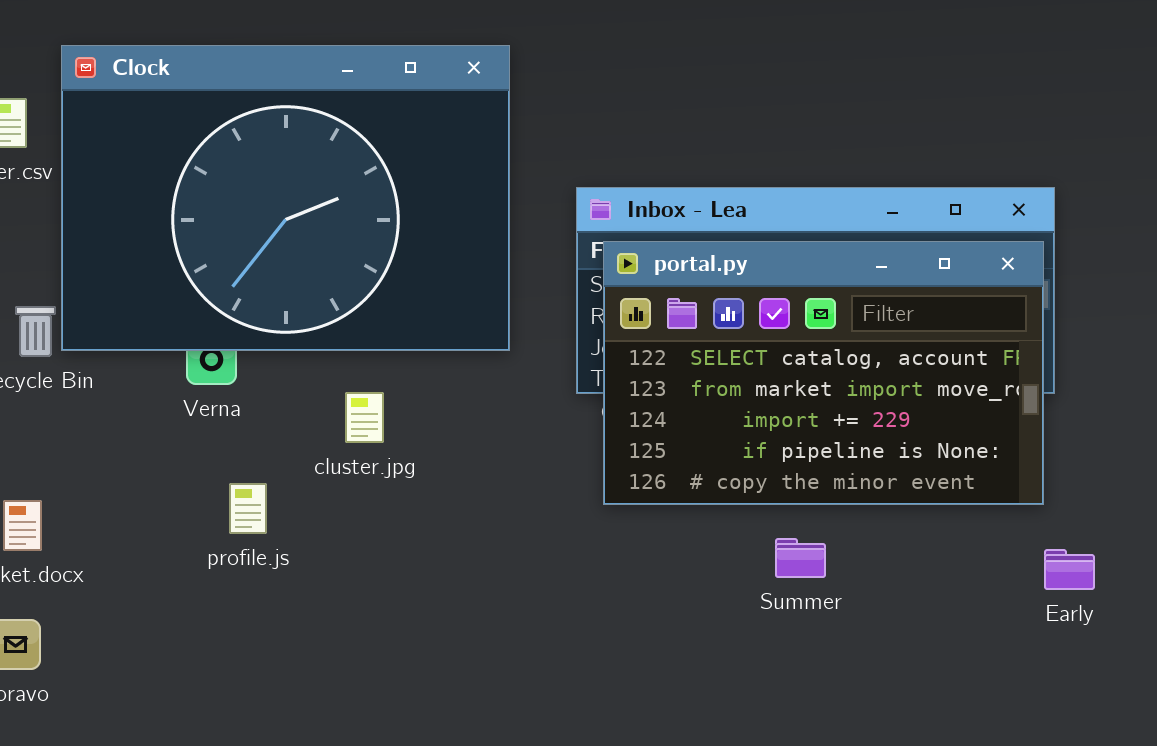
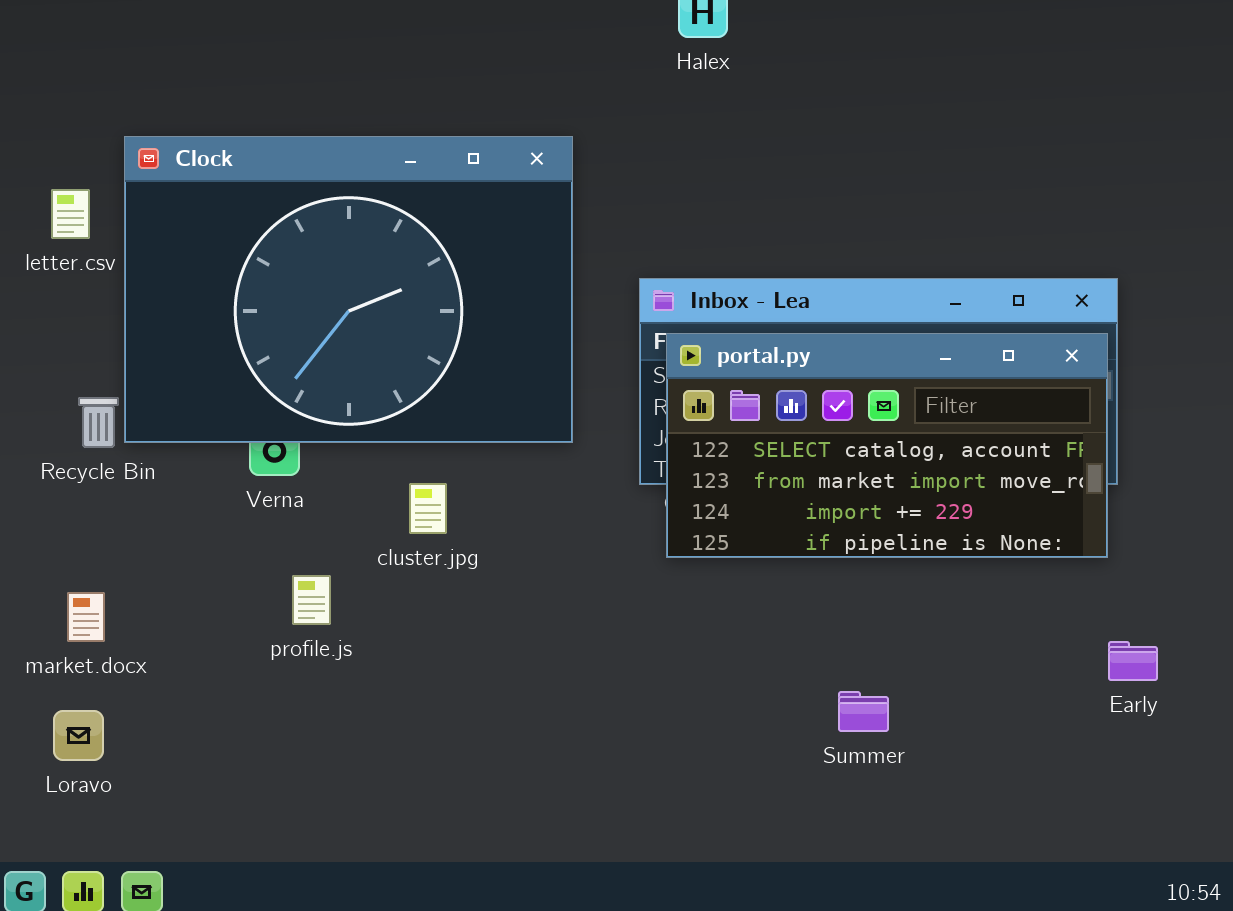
portal.py: [603,241,1044,505] -> [666,333,1108,558], resized
Summer: [775,538,826,578] -> [838,691,889,732], moved

